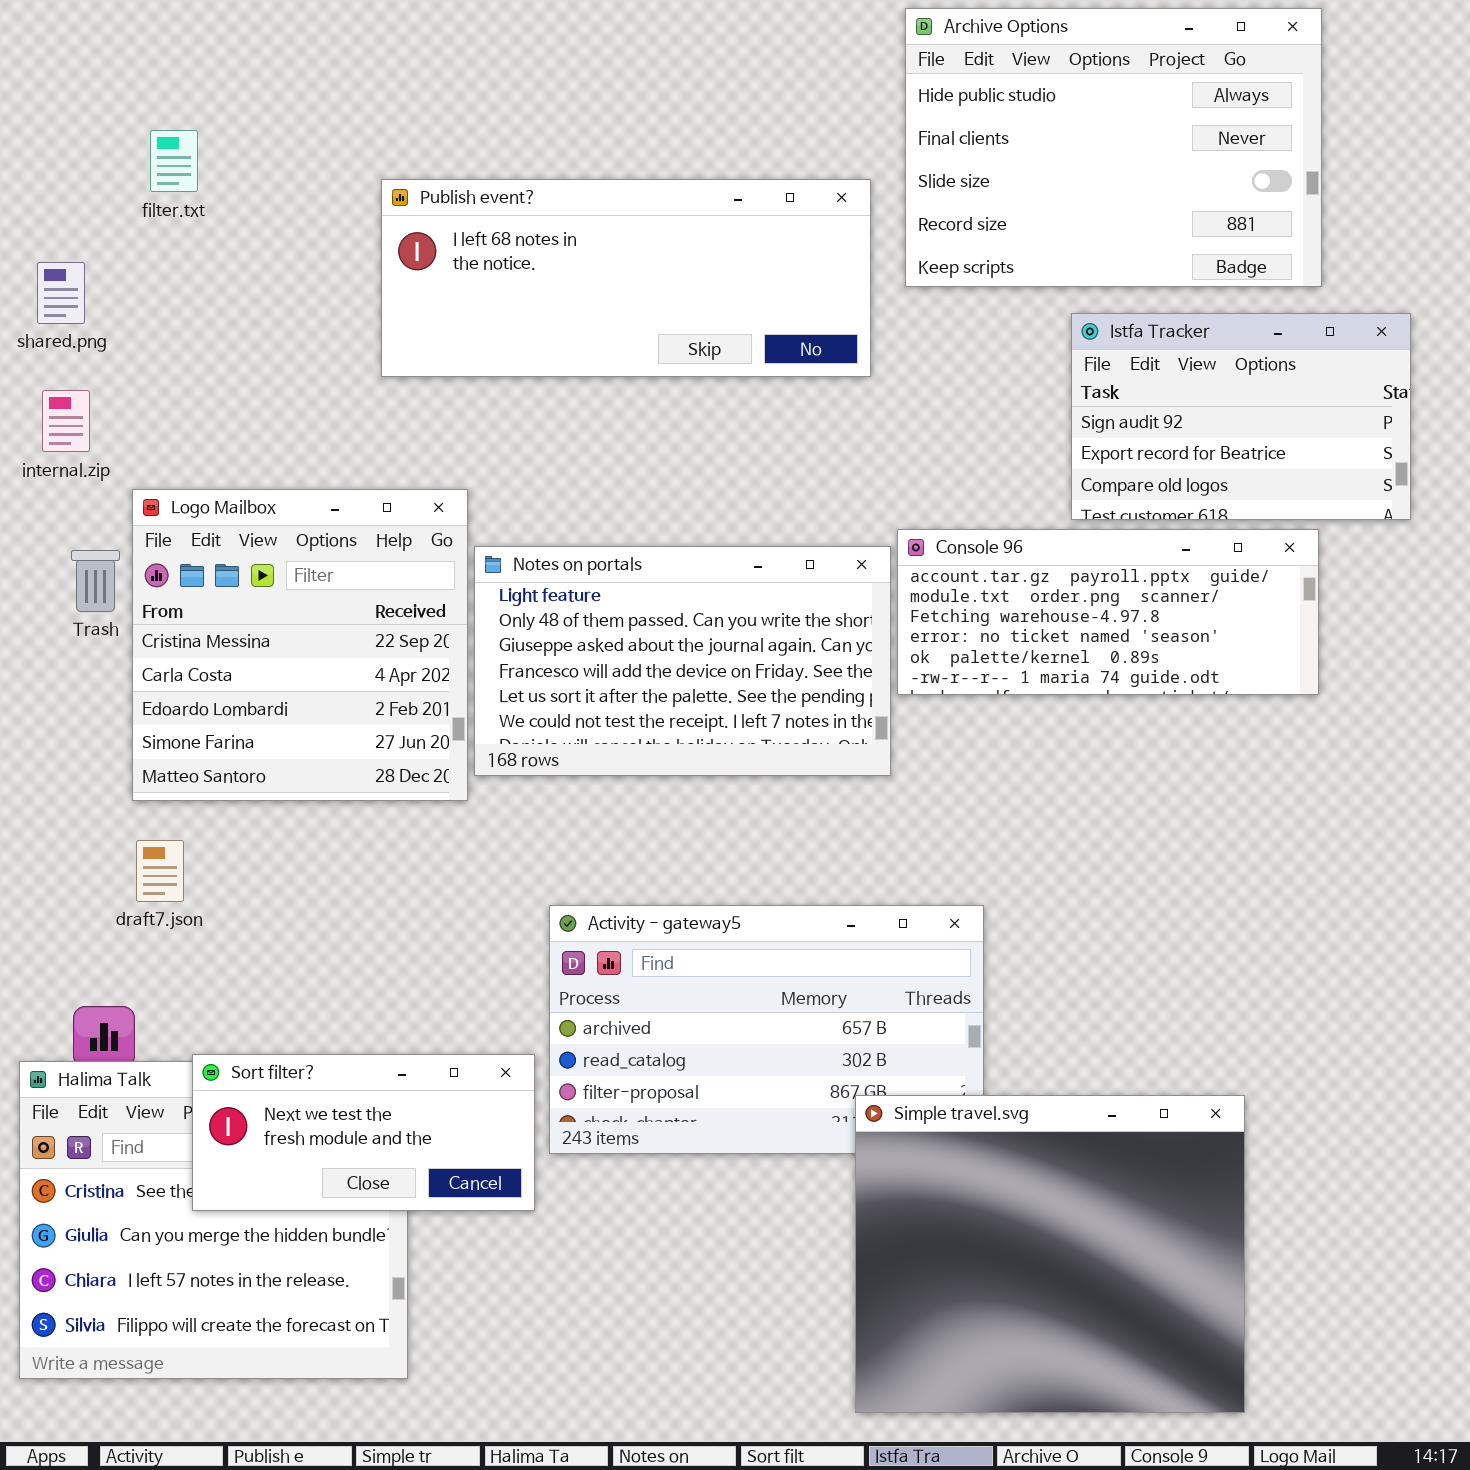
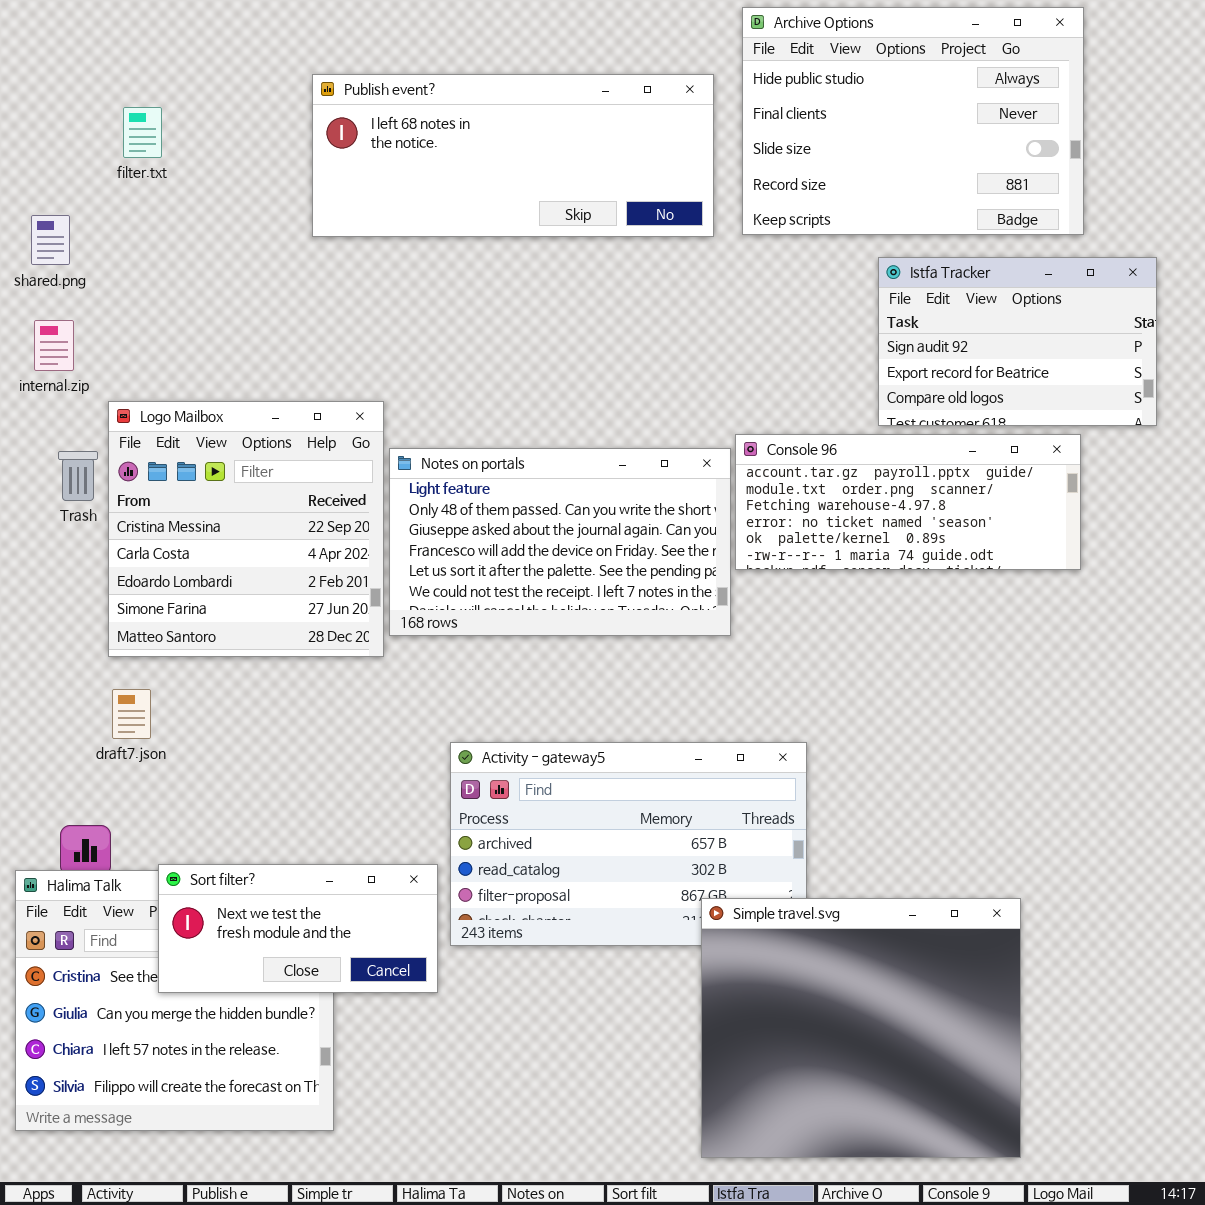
Publish event?: [381,179,871,377] -> [312,74,714,237], moved

